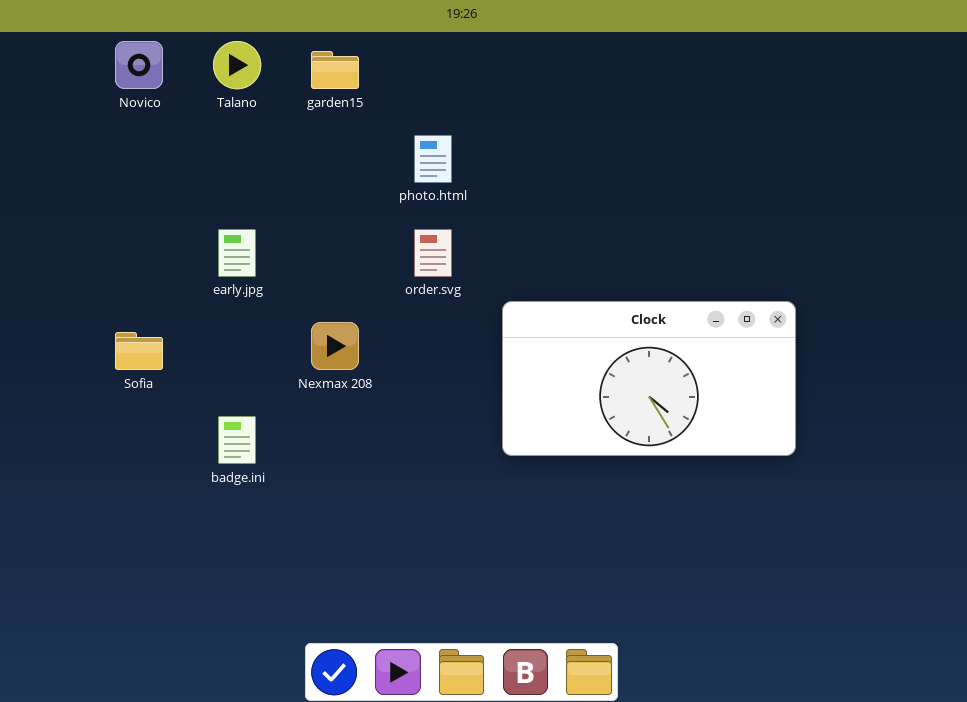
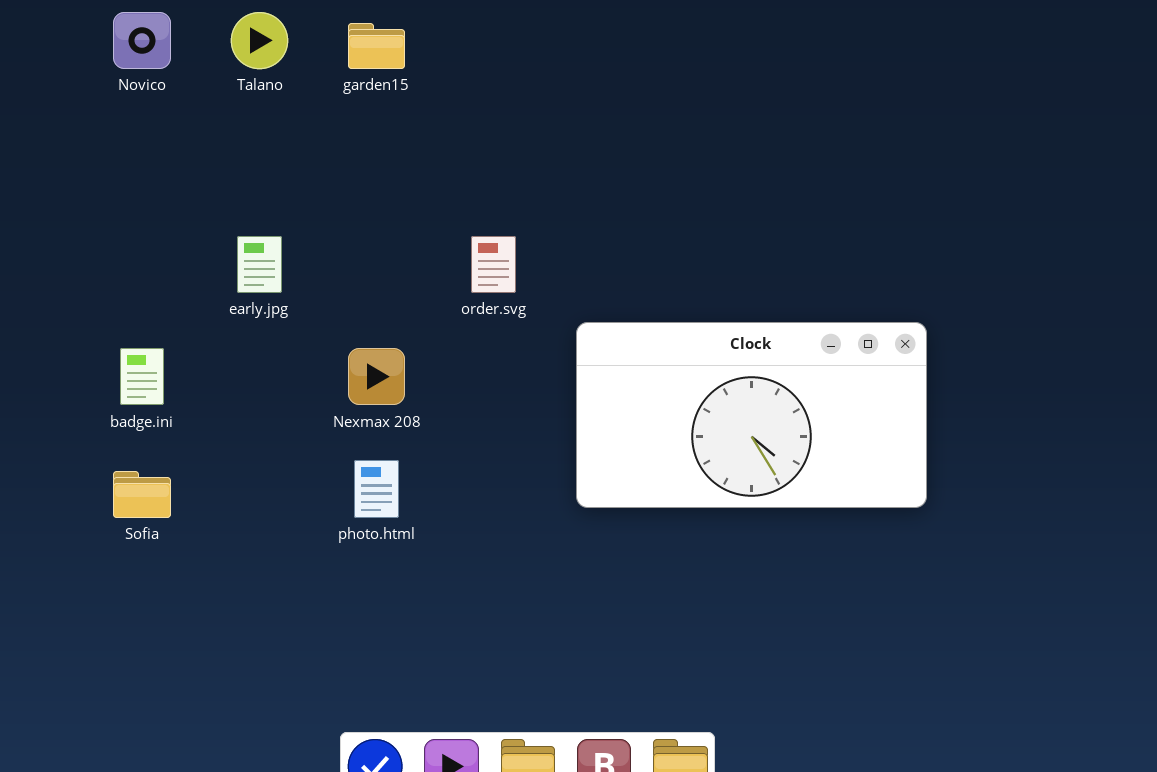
photo.html: [414,135,452,183] -> [354,460,399,518], moved
Sofia: [115,332,163,370] -> [113,471,171,518], moved
badge.ini: [218,416,256,464] -> [120,348,164,405], moved

